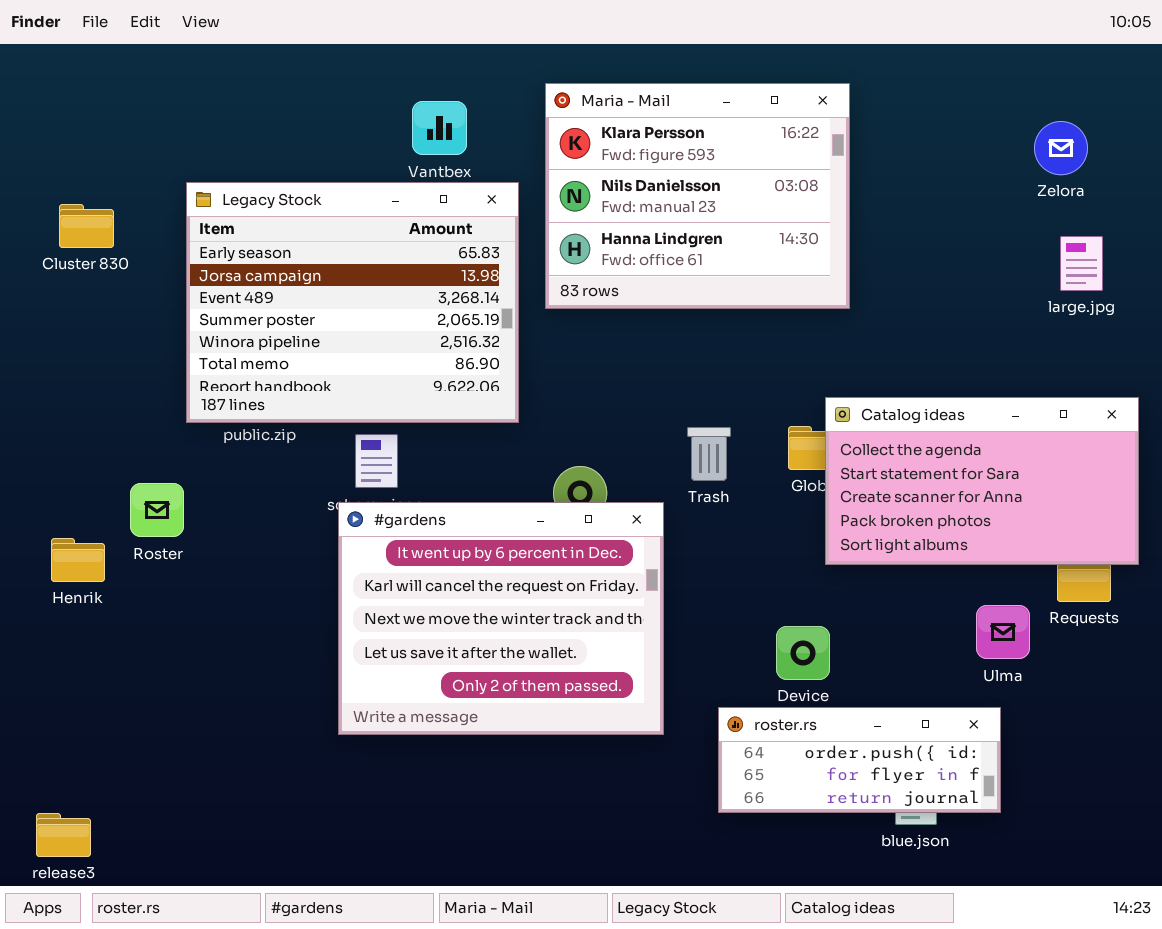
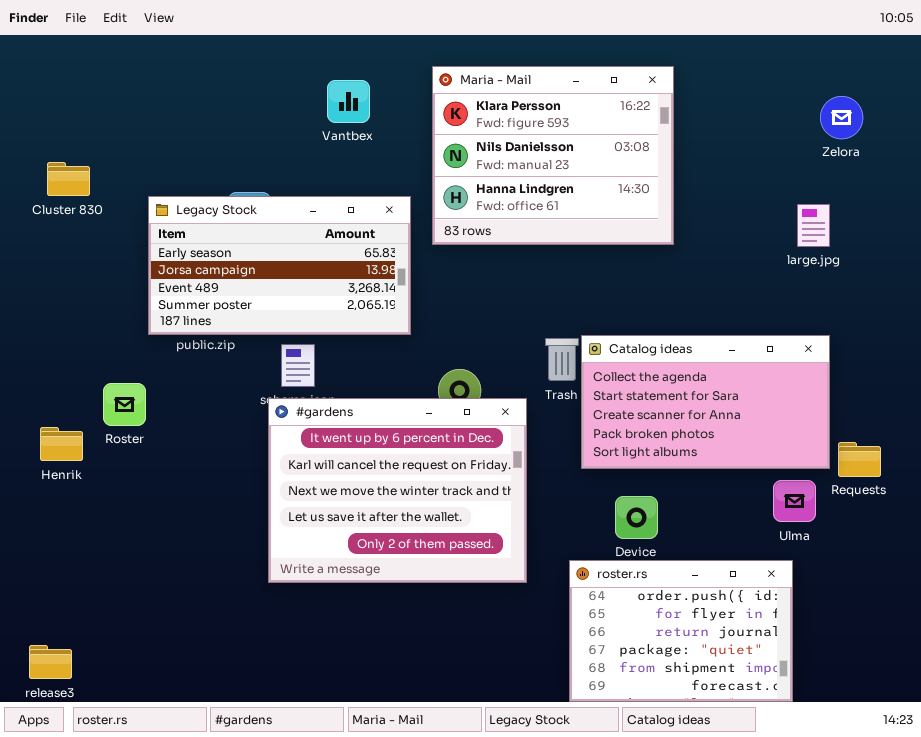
Legacy Stock: [186,182,519,423] -> [148,196,411,335], resized
large.jpg: [1060,236,1103,291] -> [797,204,830,247], moved
Catalog ideas: [825,397,1139,565] -> [581,335,830,469], moved
roster.rs: [718,707,1001,813] -> [569,560,793,702], resized

